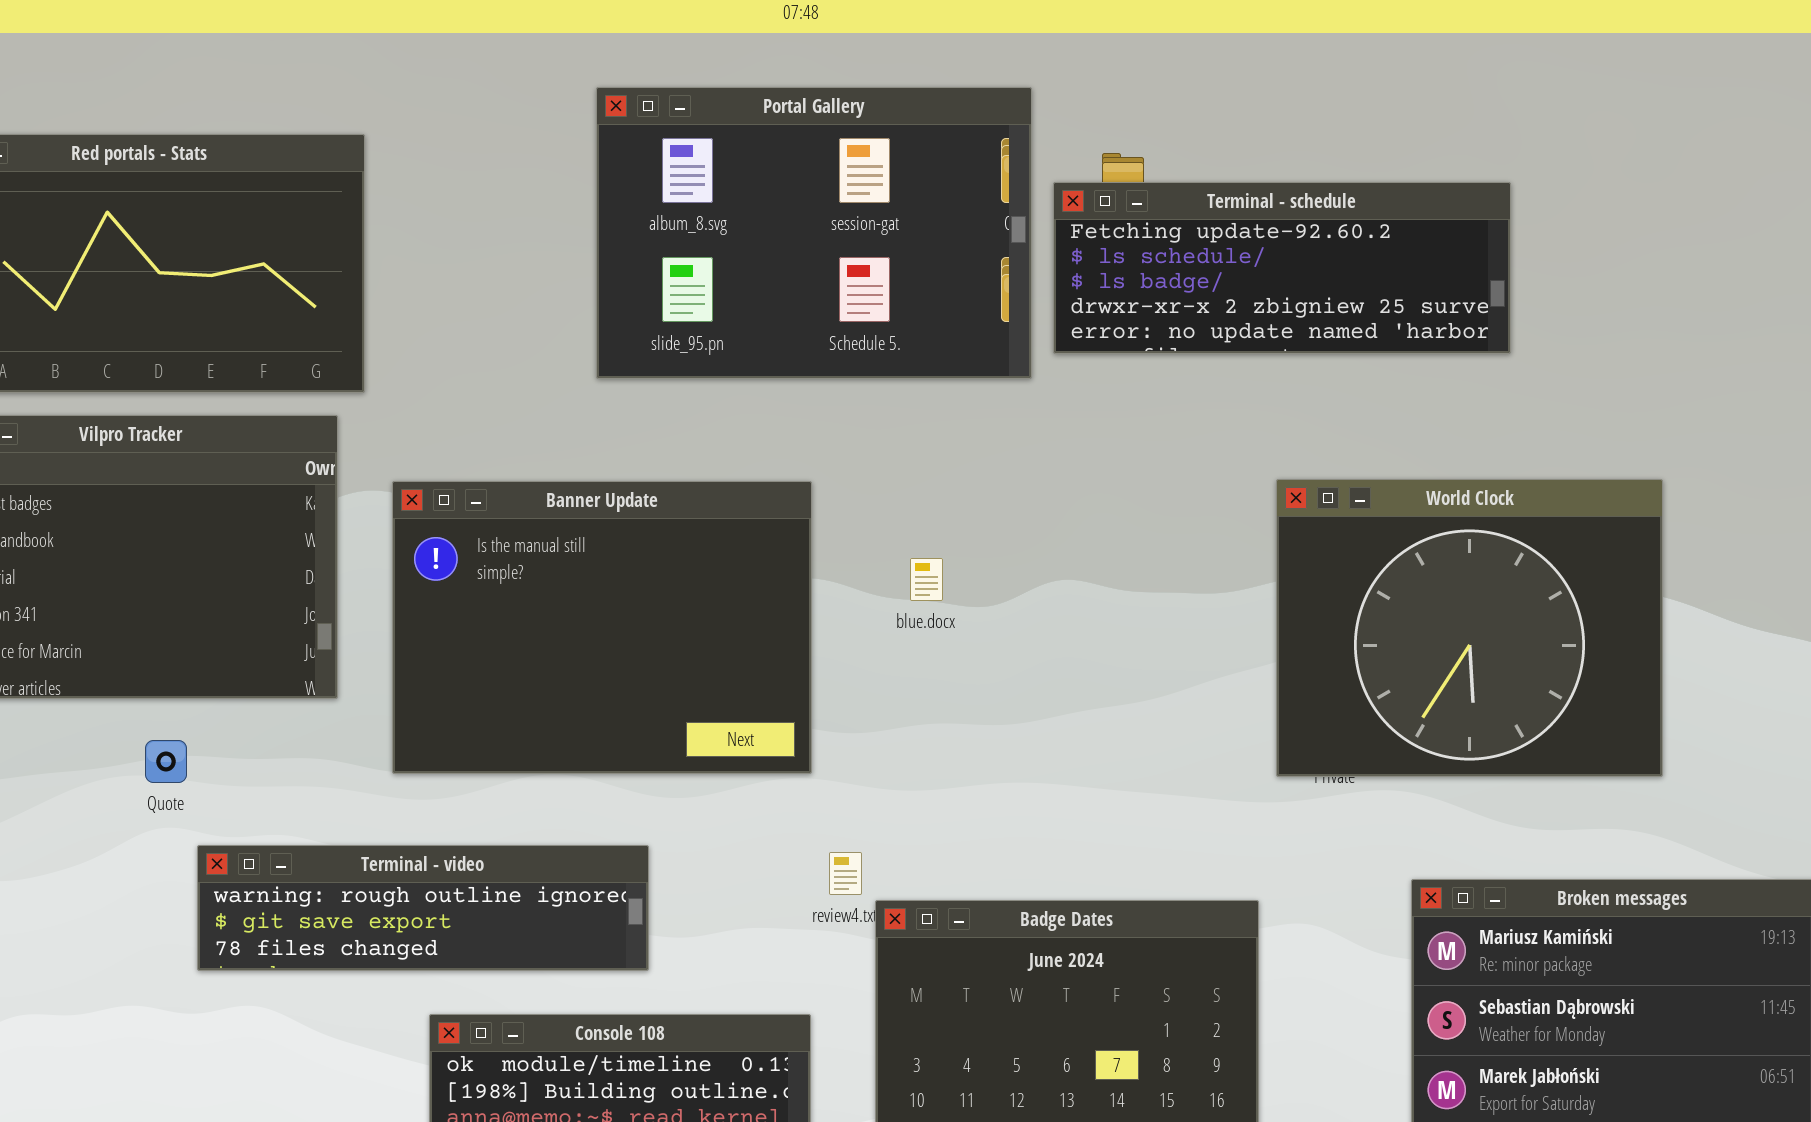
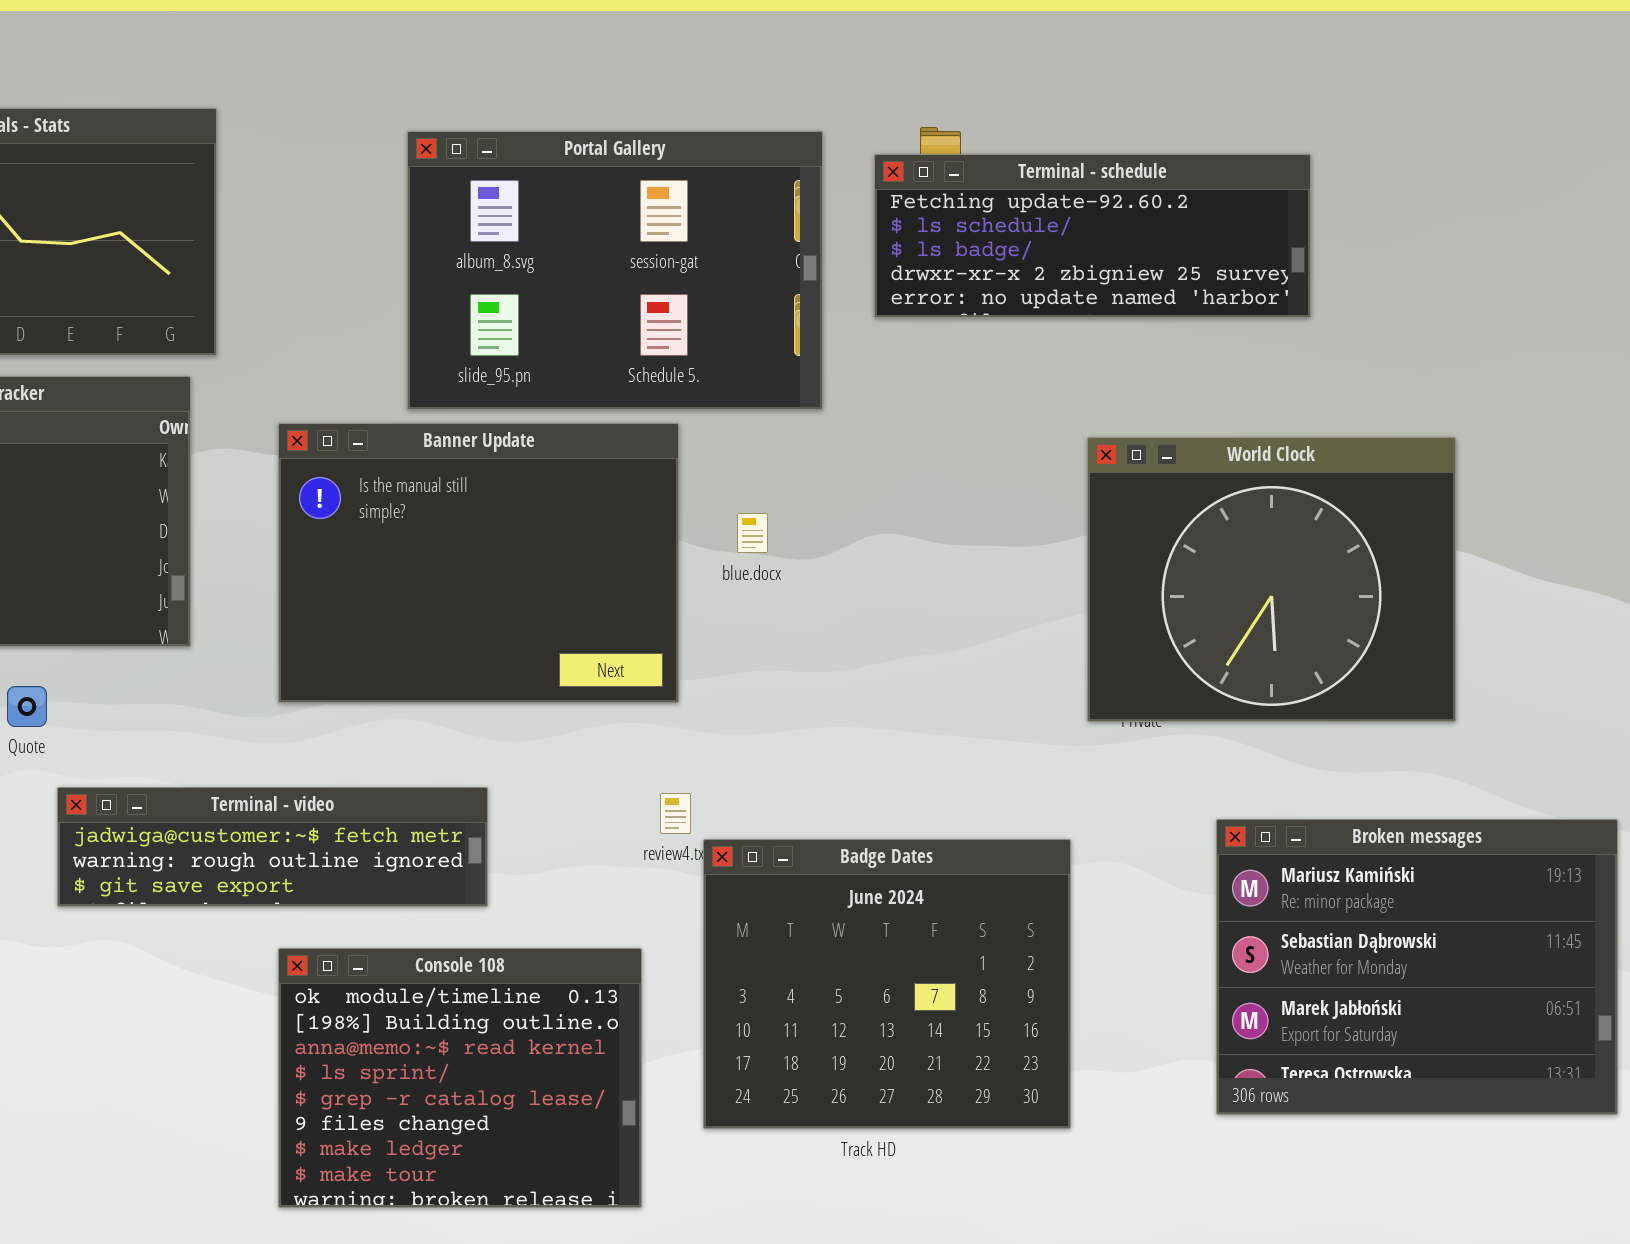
Portal Gallery: [596,87,1032,379] -> [407,131,823,410], moved
Banner Update: [392,481,812,774] -> [278,423,679,703], moved
Terminal - video: [197,845,649,971] -> [57,787,488,907], scrolled up 1 row

